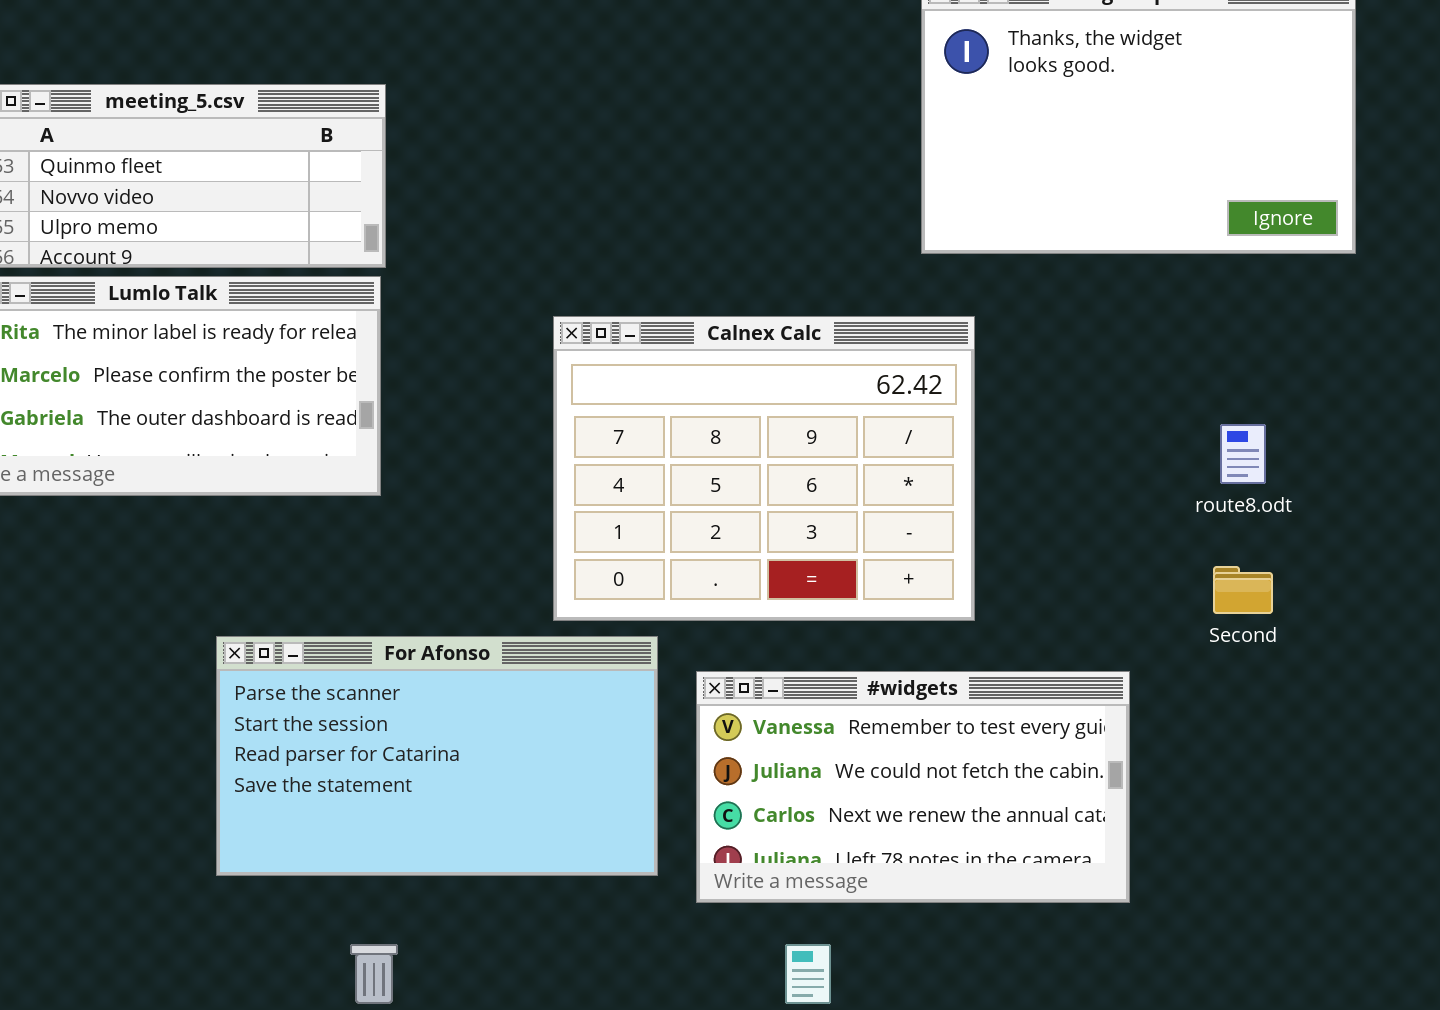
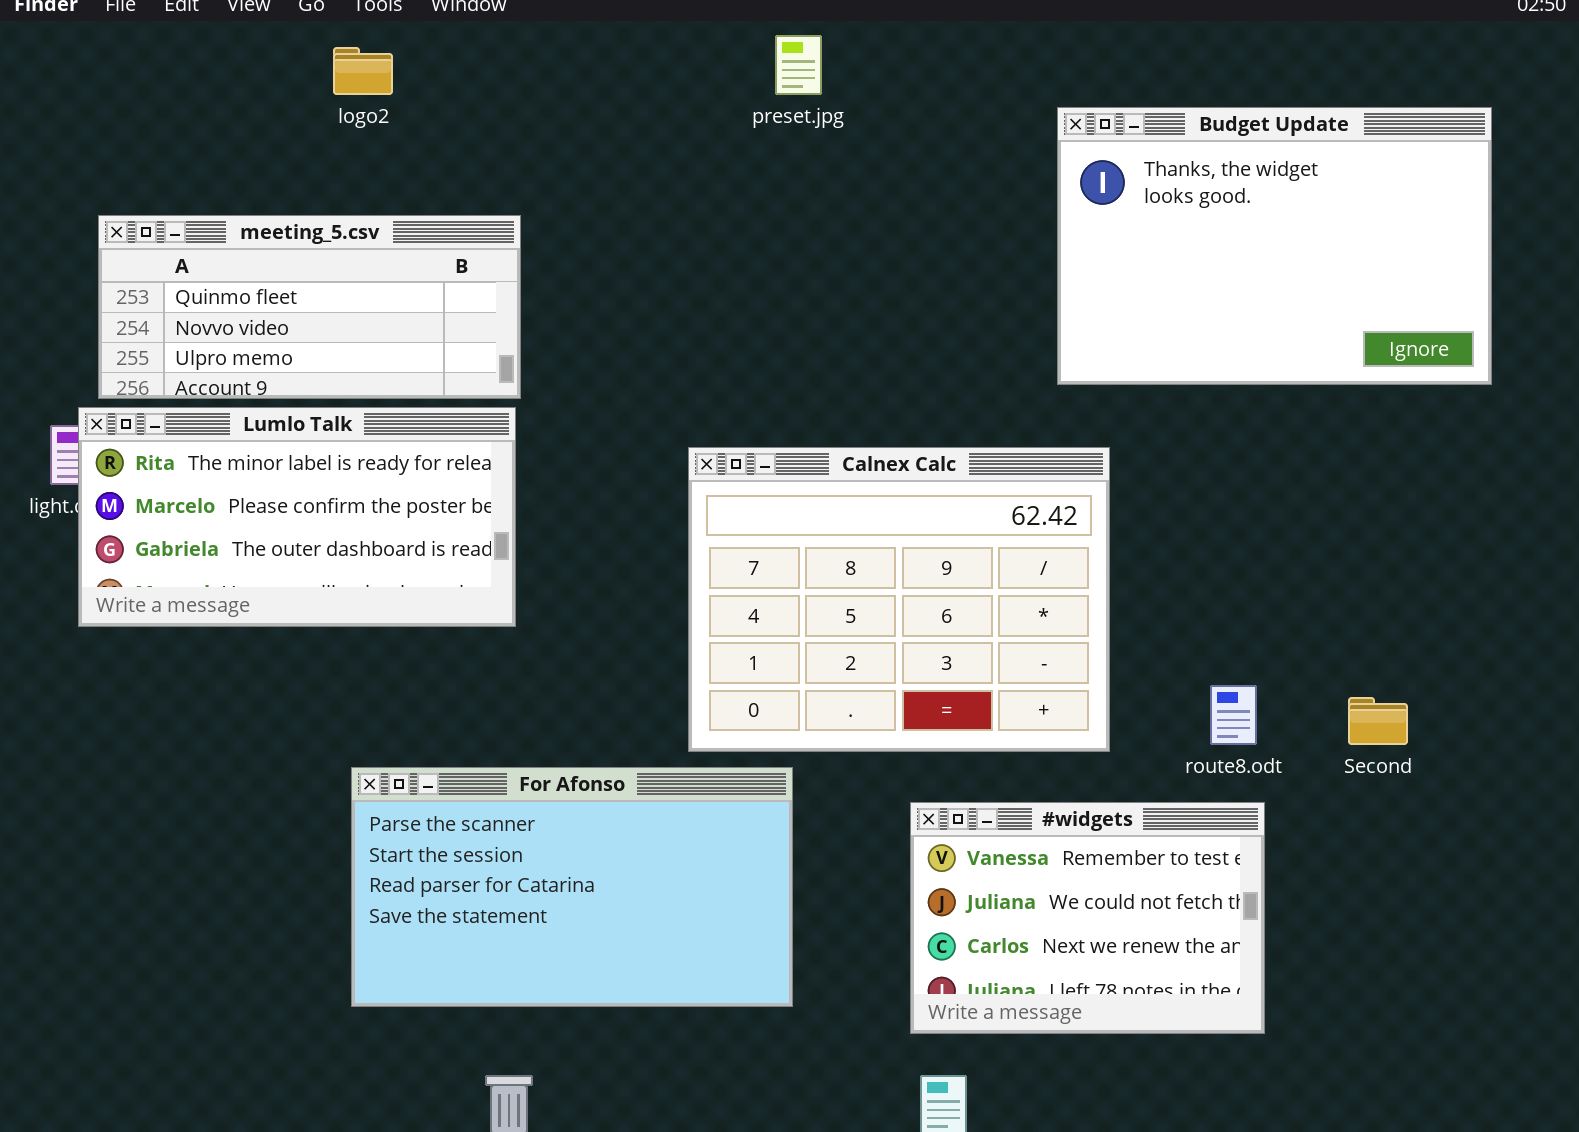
route8.odt: [1220,424,1266,484] -> [1210,685,1257,745], moved
#widgets: [696,671,1130,903] -> [910,802,1265,1034], resized

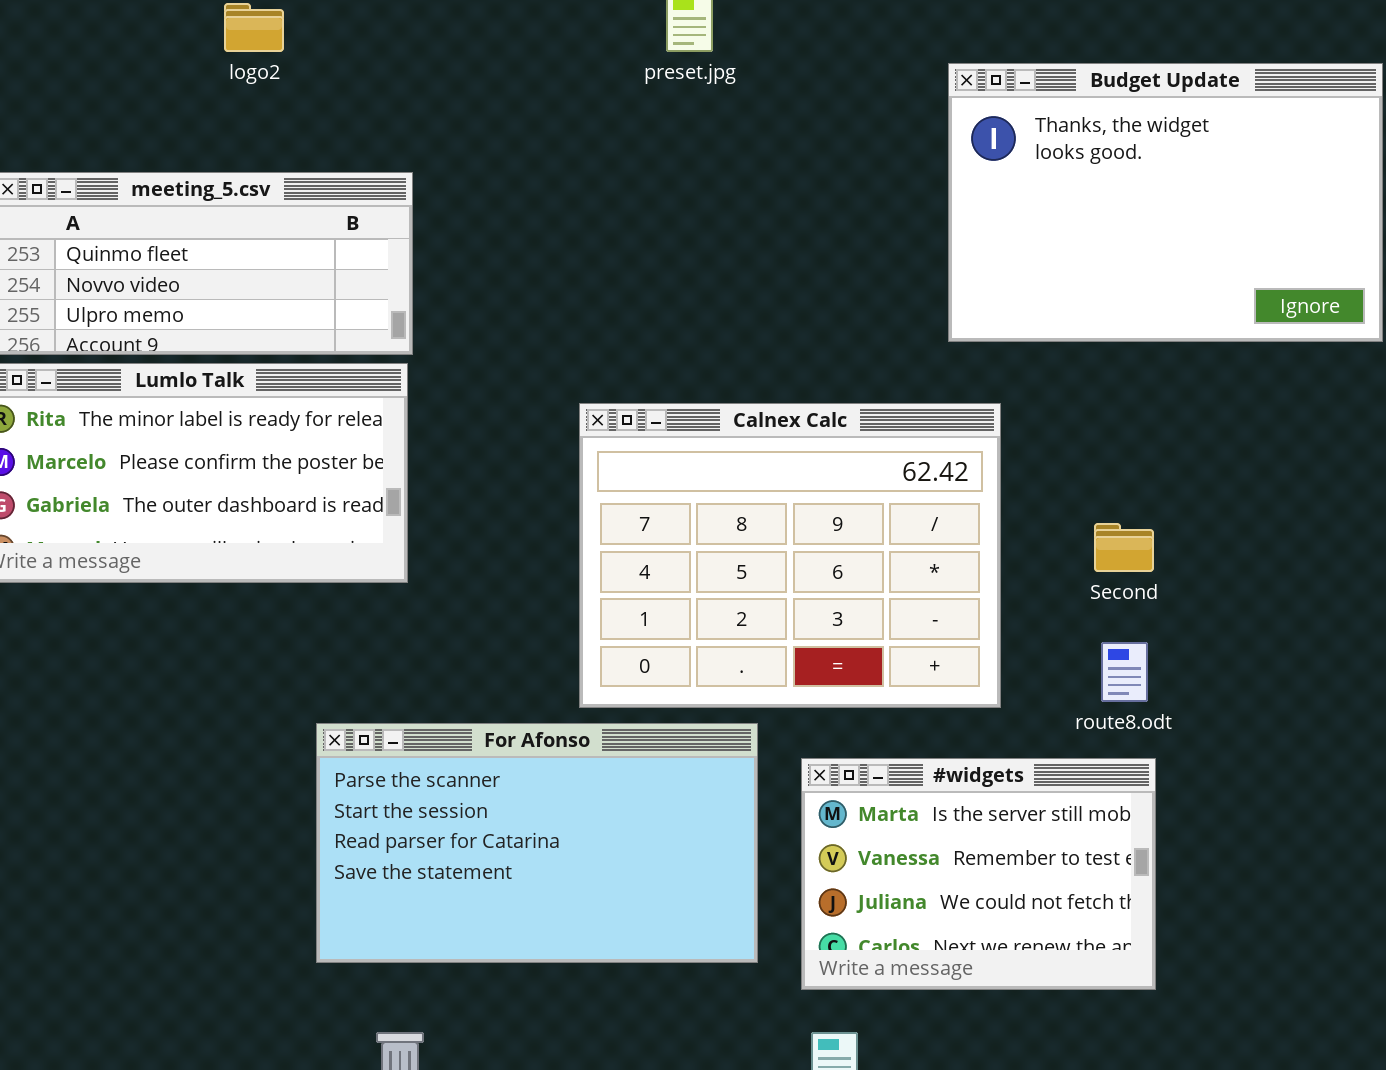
Second: [1348,697,1408,745] -> [1094,523,1154,572], moved
For Afonso: [351,767,793,1007] -> [316,723,758,963], moved
#widgets: [910,802,1265,1034] -> [801,758,1156,990], scrolled up 1 row

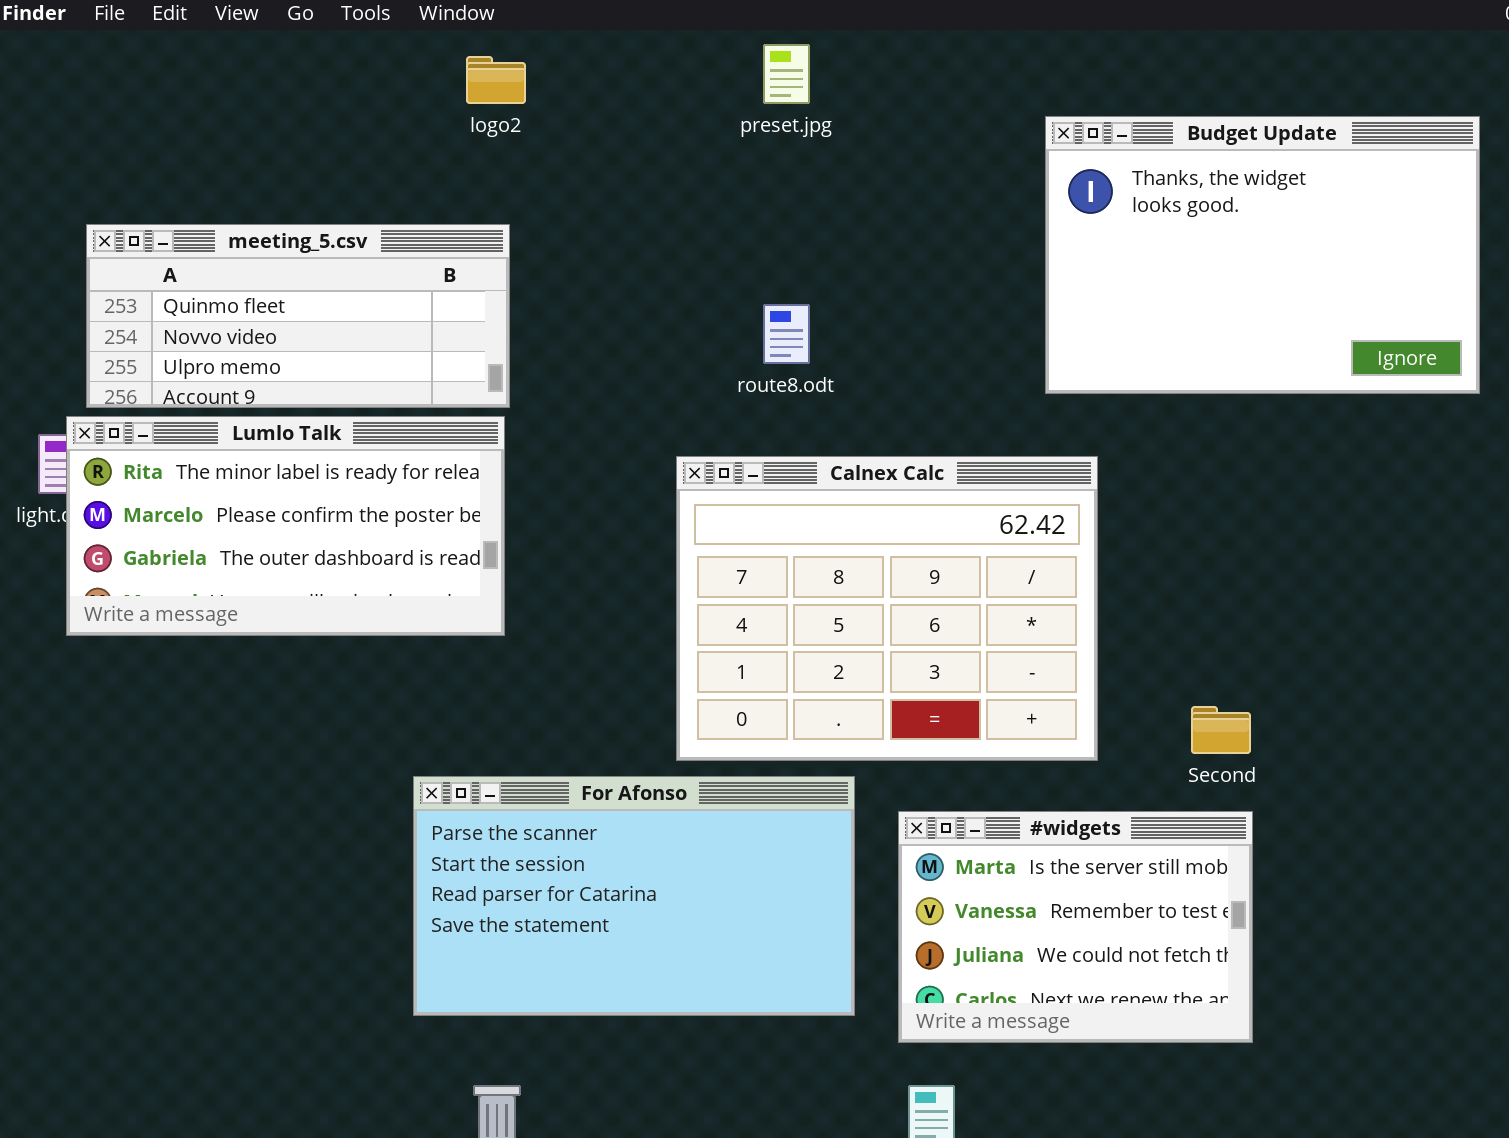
logo2: [224,3,284,52] -> [466,56,526,104], moved
Second: [1094,523,1154,572] -> [1191,706,1251,754], moved
route8.odt: [1101,642,1148,702] -> [763,304,810,364], moved

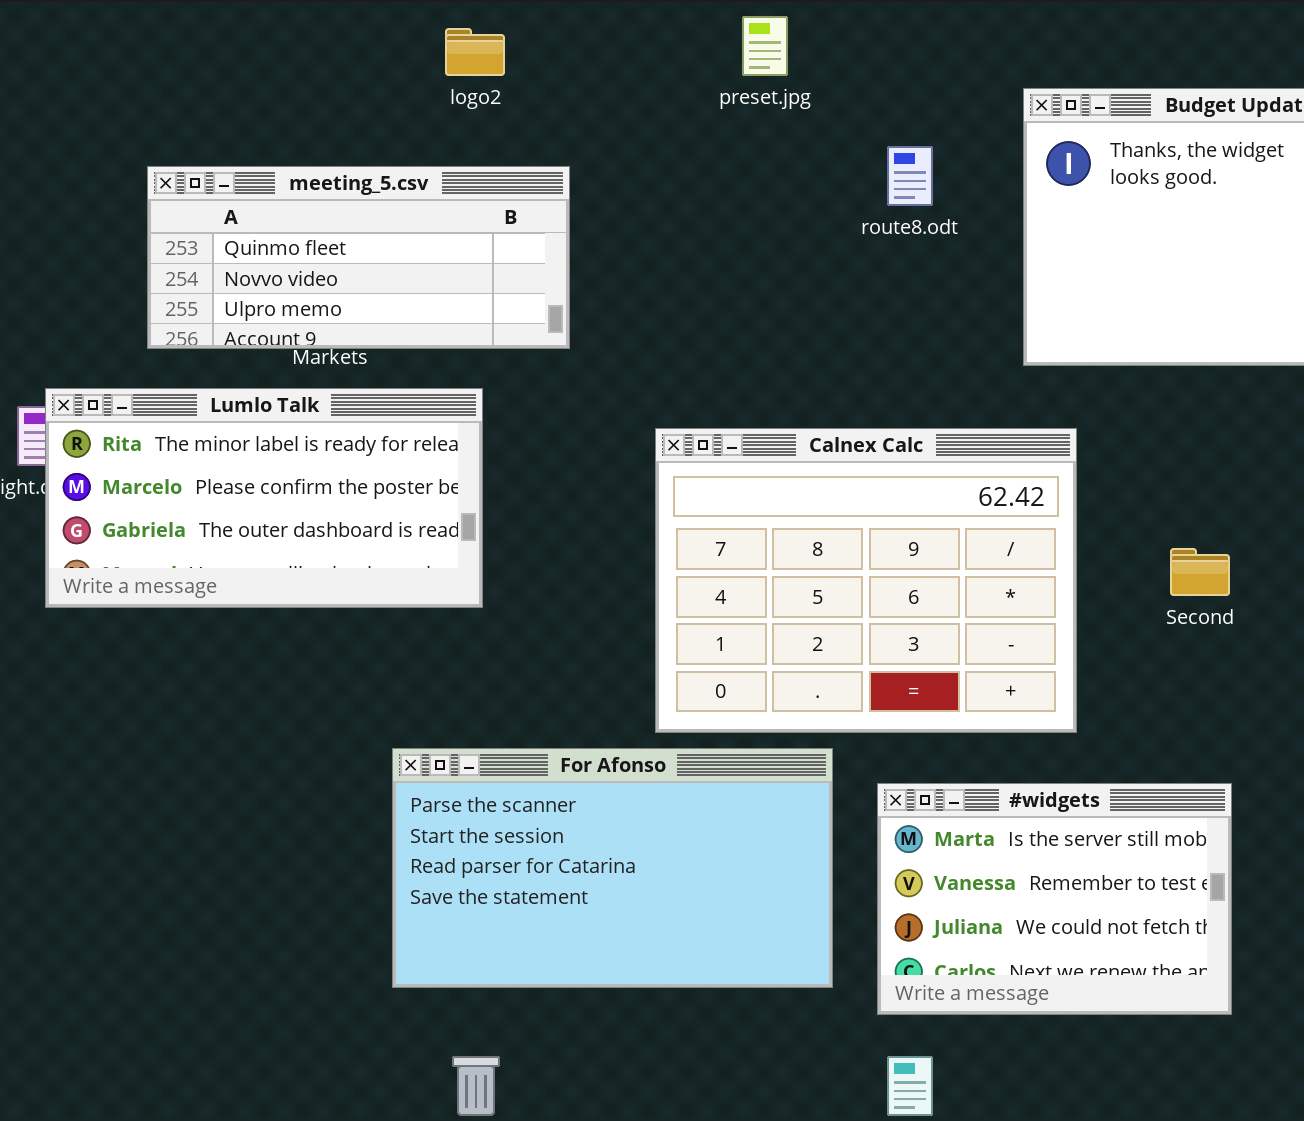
meeting_5.csv: [86,224,510,408] -> [147,166,570,349], moved
route8.odt: [763,304,810,364] -> [887,146,933,206], moved
Second: [1191,706,1251,754] -> [1170,548,1230,596], moved

